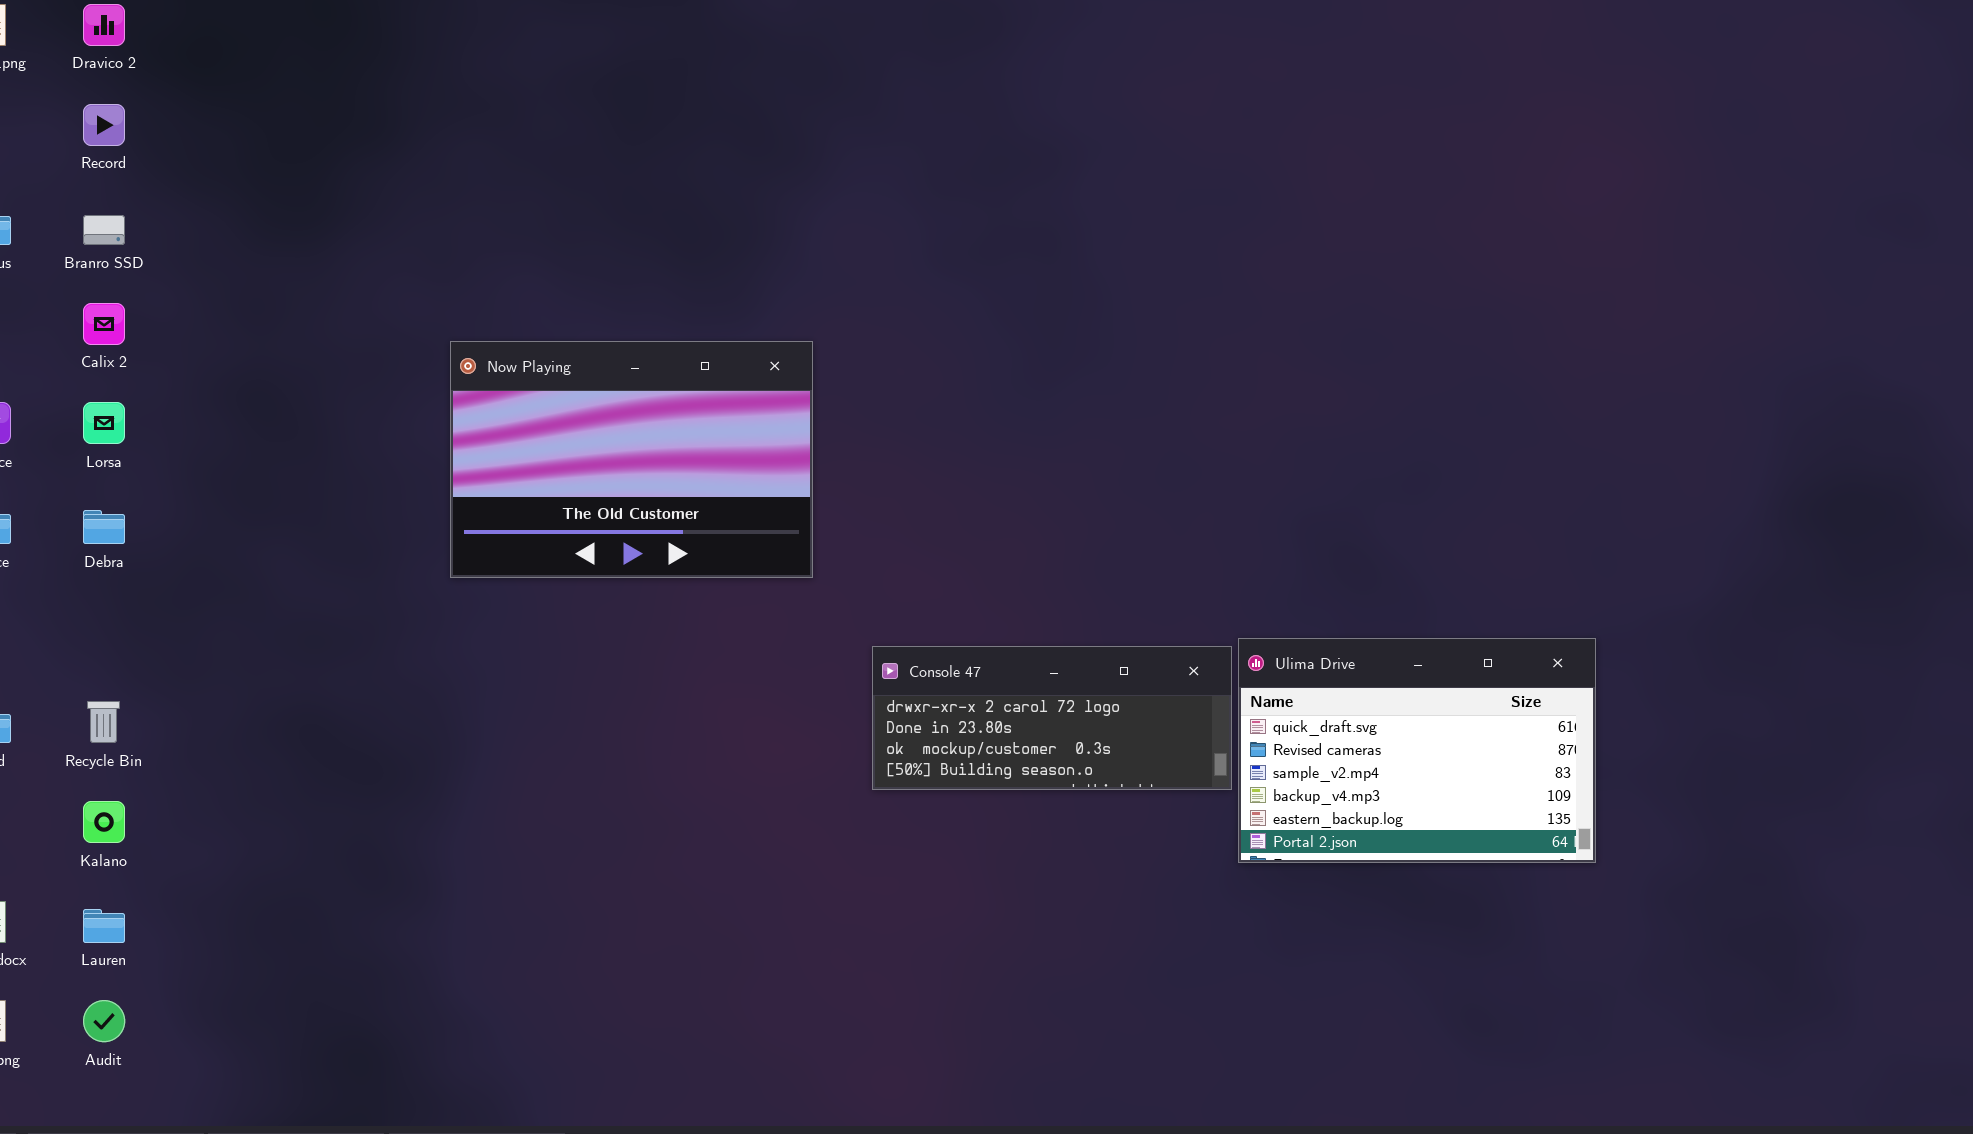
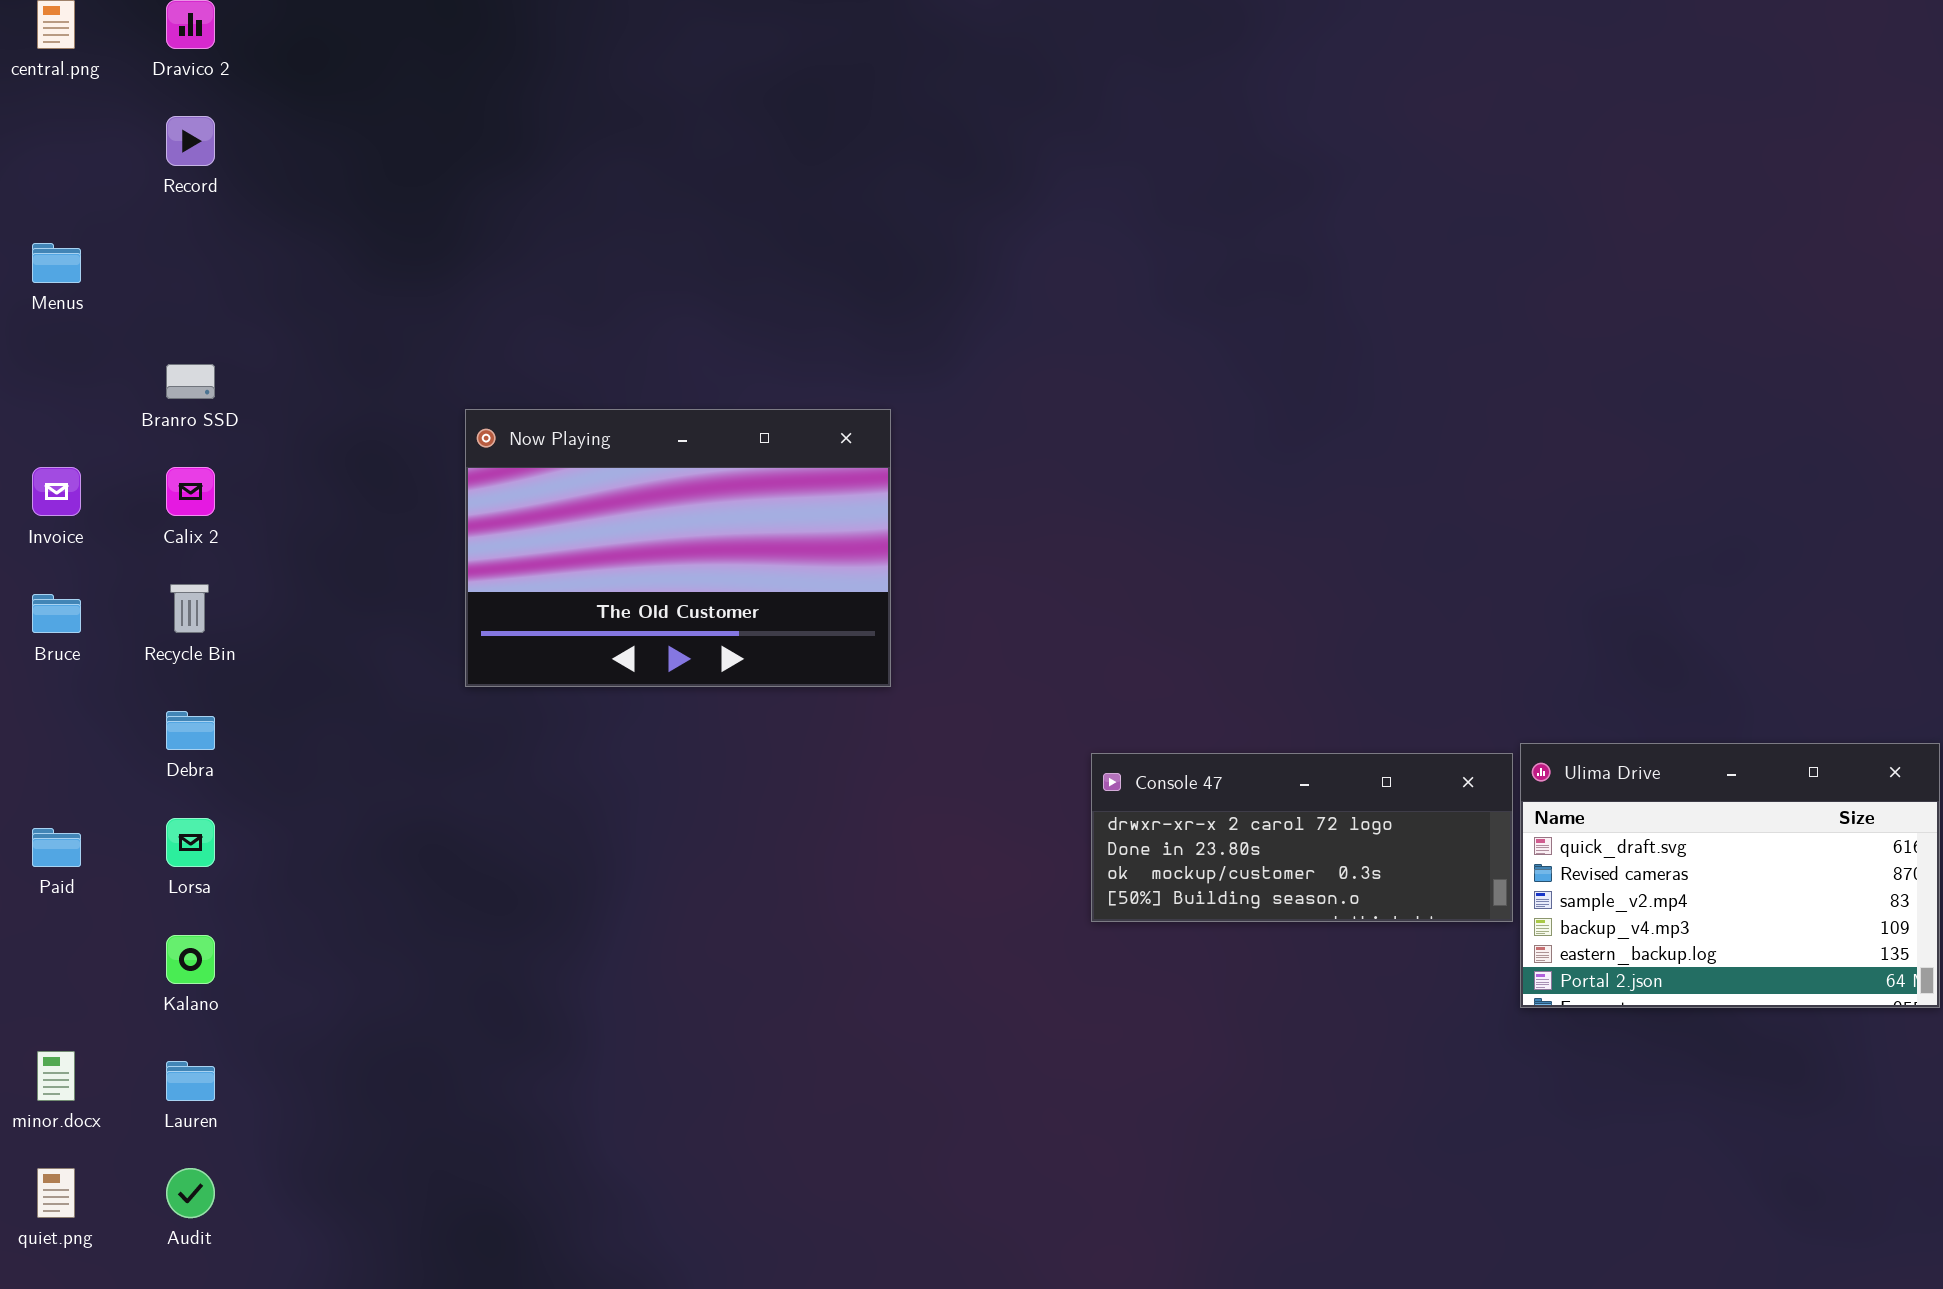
Branro SSD: [83,215,125,245] -> [166,364,215,399], moved
Calix 2: [83,303,125,345] -> [166,467,215,516], moved
Now Playing: [450,341,813,578] -> [465,409,891,687], moved
Lorsa: [83,402,125,444] -> [166,818,215,867], moved
Debra: [83,510,125,544] -> [166,711,215,750], moved
Recycle Bin: [87,701,120,743] -> [170,584,209,633], moved

